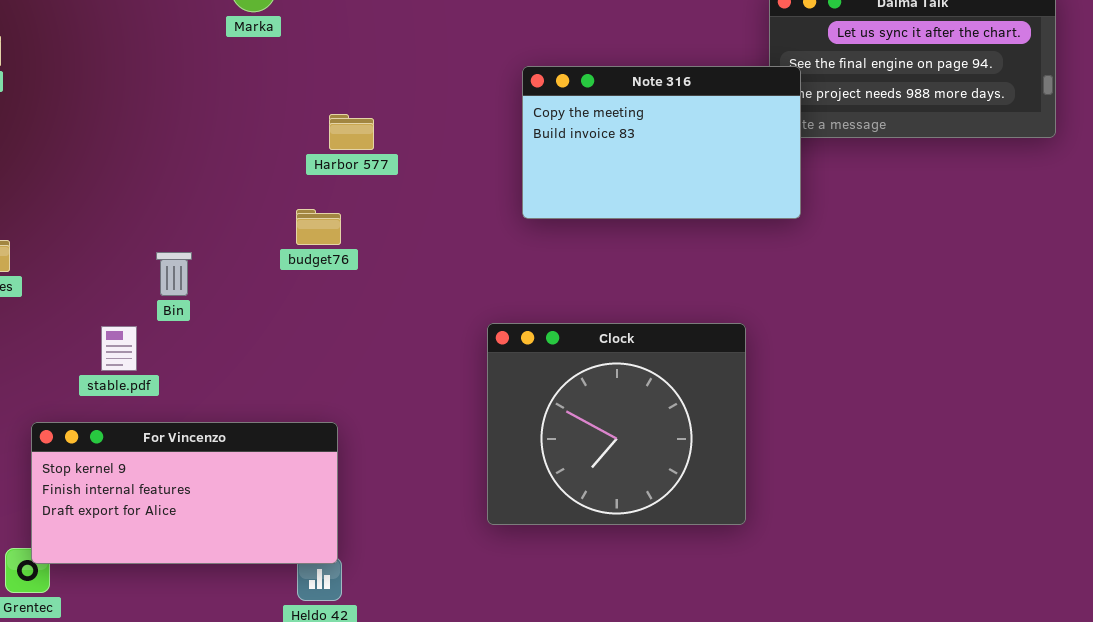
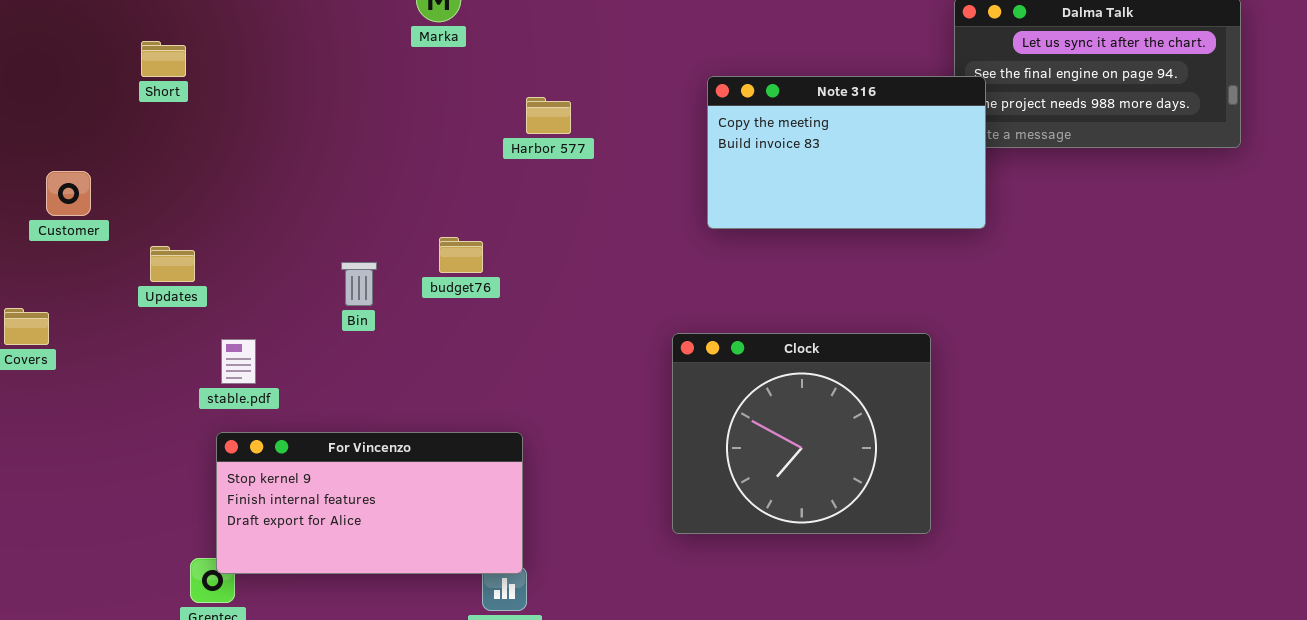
Harbor 577: [329,114,374,150] -> [526,97,571,134], moved
budget76: [296,209,341,245] -> [439,237,483,273], moved
stable.pdf: [101,326,137,371] -> [221,339,256,384], moved

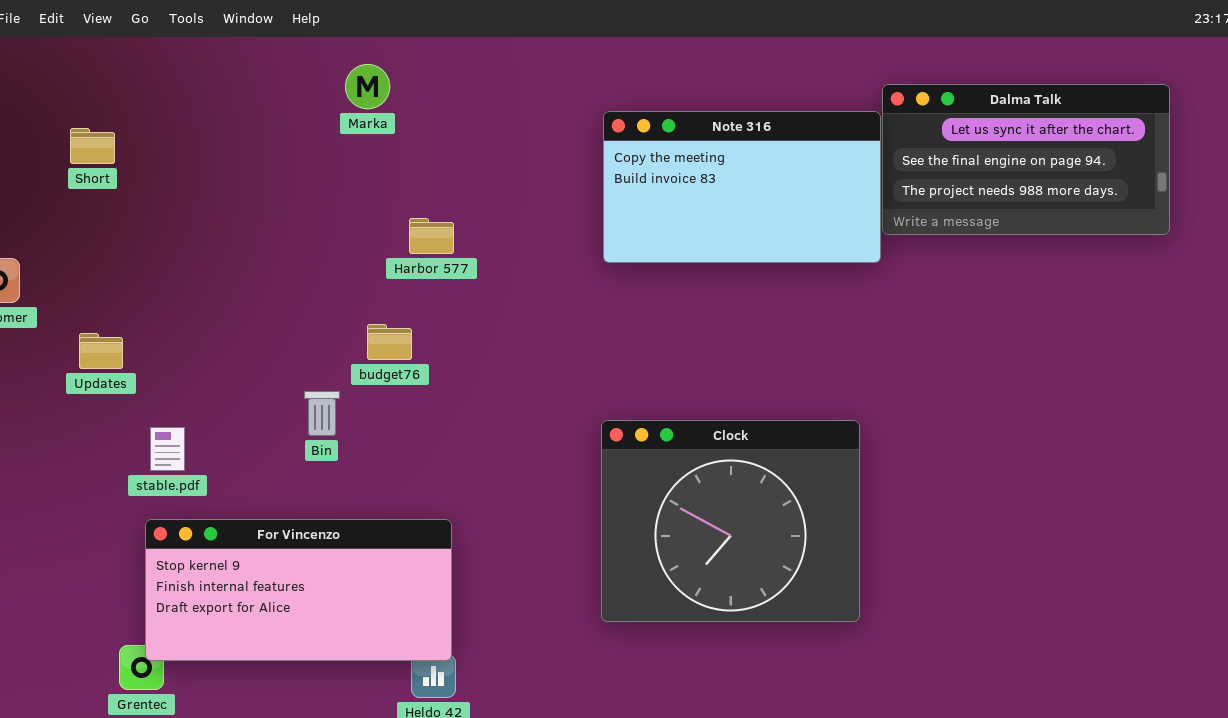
Note 316: [707,76,986,229] -> [603,111,881,263], moved
Harbor 577: [526,97,571,134] -> [409,218,454,254], moved
Bin: [341,262,377,306] -> [304,391,340,436], moved

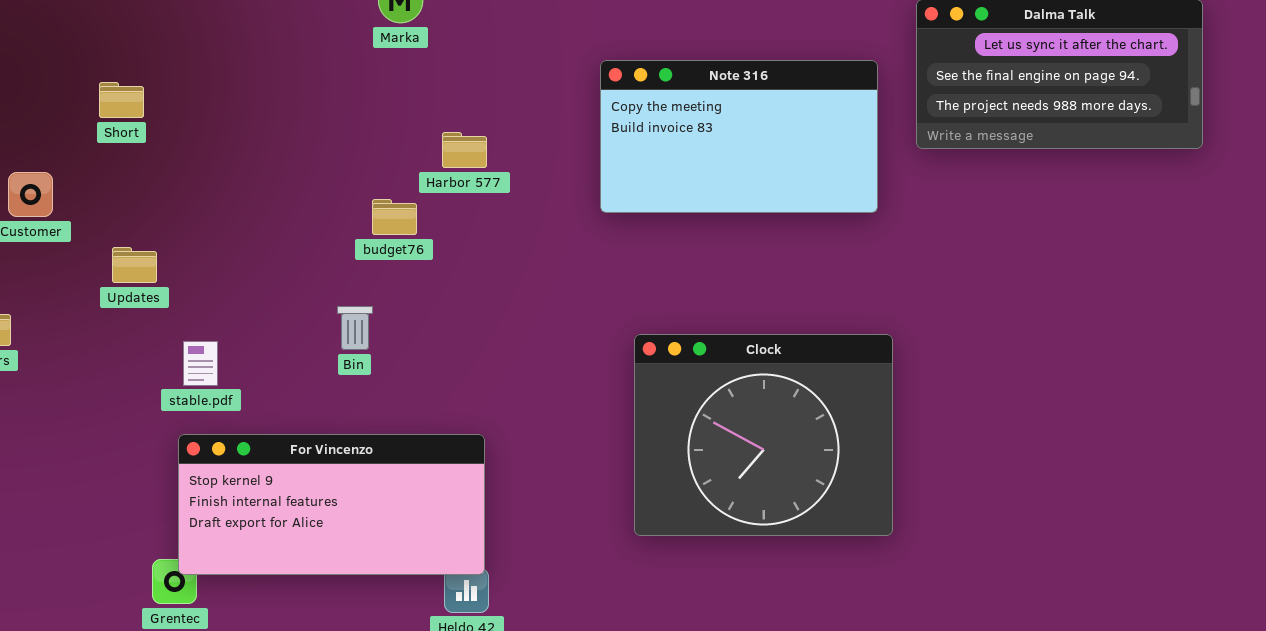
Note 316: [603,111,881,263] -> [600,60,878,213], moved
Short: [70,128,115,164] -> [99,82,144,118], moved
budget76: [367,324,412,360] -> [372,199,417,235], moved

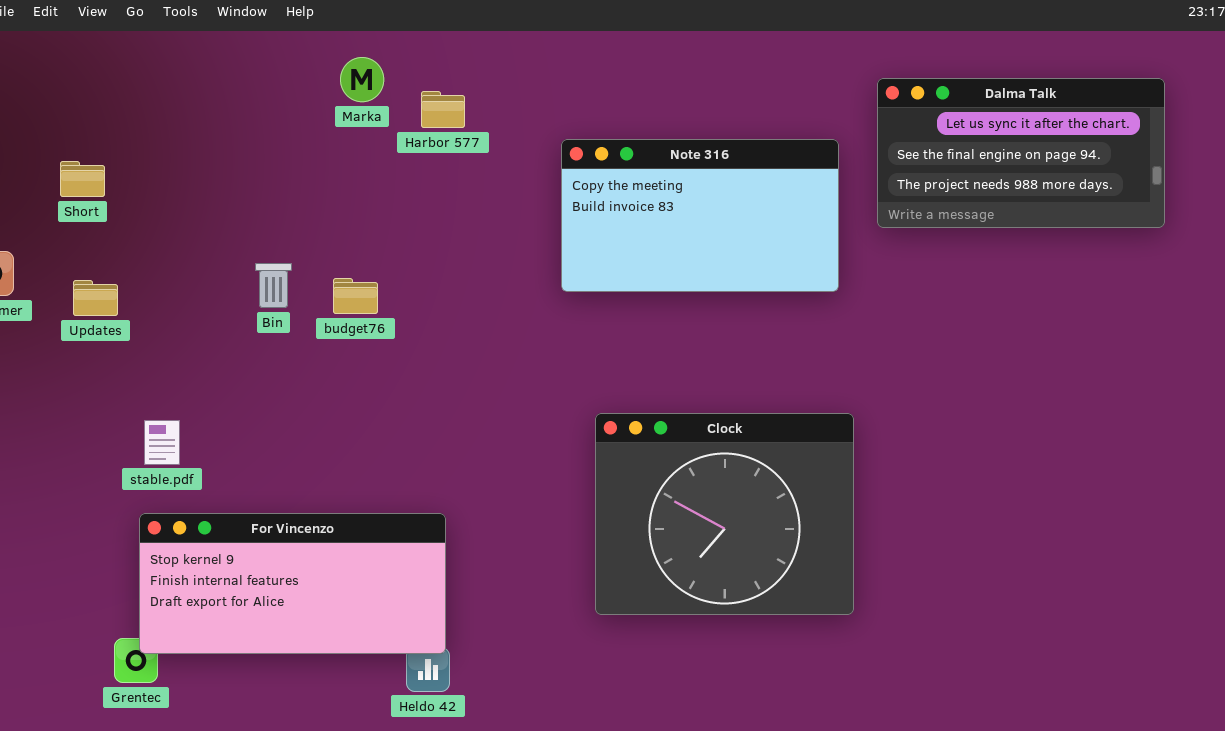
Harbor 577: [442,132,487,168] -> [421,91,465,128], moved
Updates: [112,247,157,283] -> [73,280,118,316], moved
Bin: [337,306,373,350] -> [255,263,292,308], moved

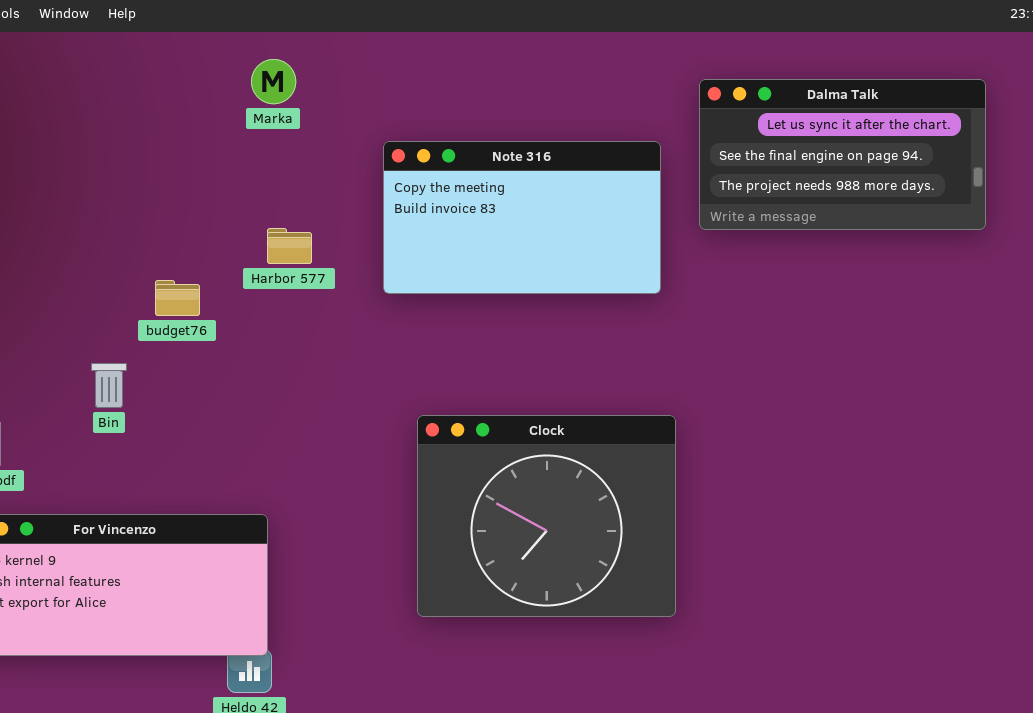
Marka: [340,57,384,102] -> [251,59,296,104], moved
Harbor 577: [421,91,465,128] -> [267,228,312,264], moved
Bin: [255,263,292,308] -> [91,363,127,408], moved

